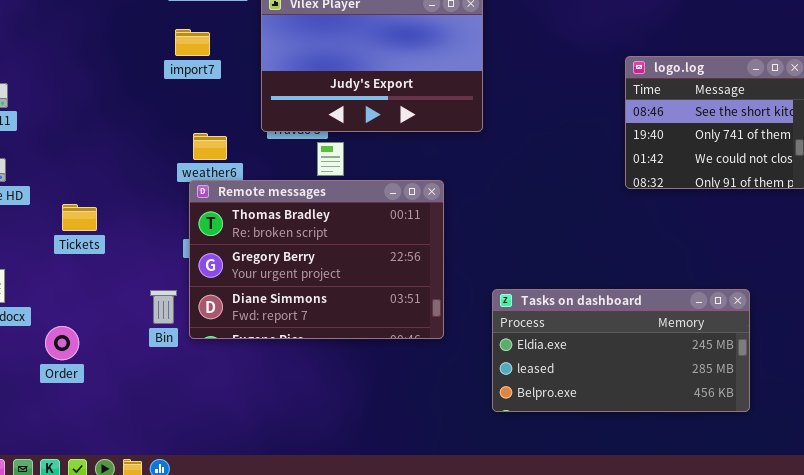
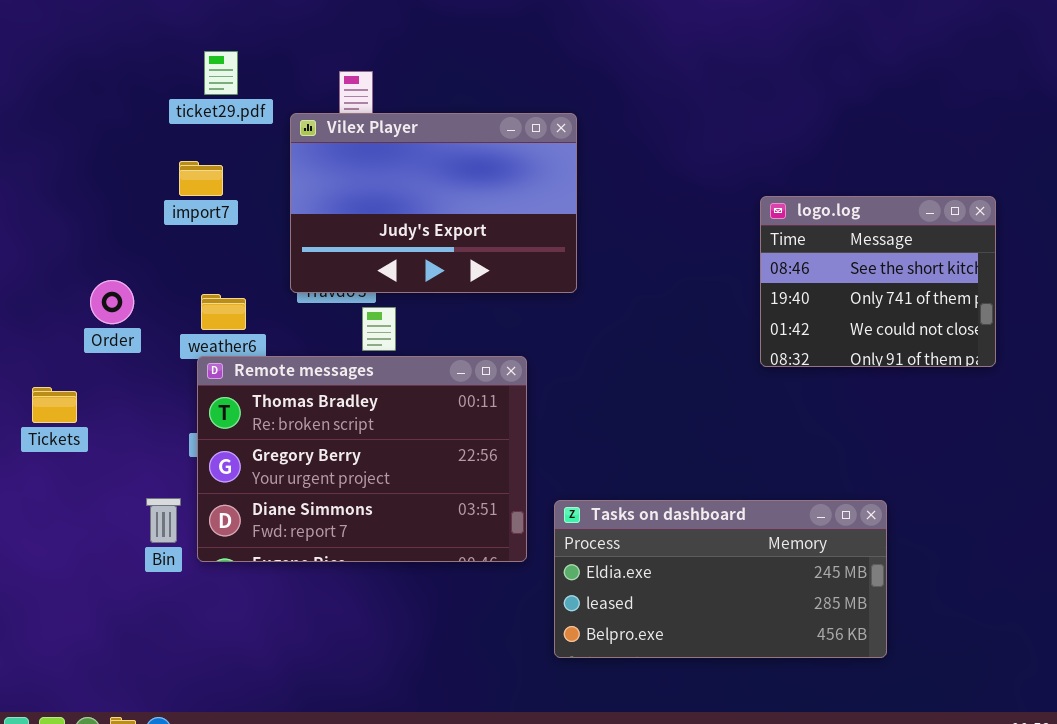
Tasks on dashboard: [492,289,750,412] -> [554,500,887,658], moved
Order: [45,326,79,360] -> [90,280,134,324], moved

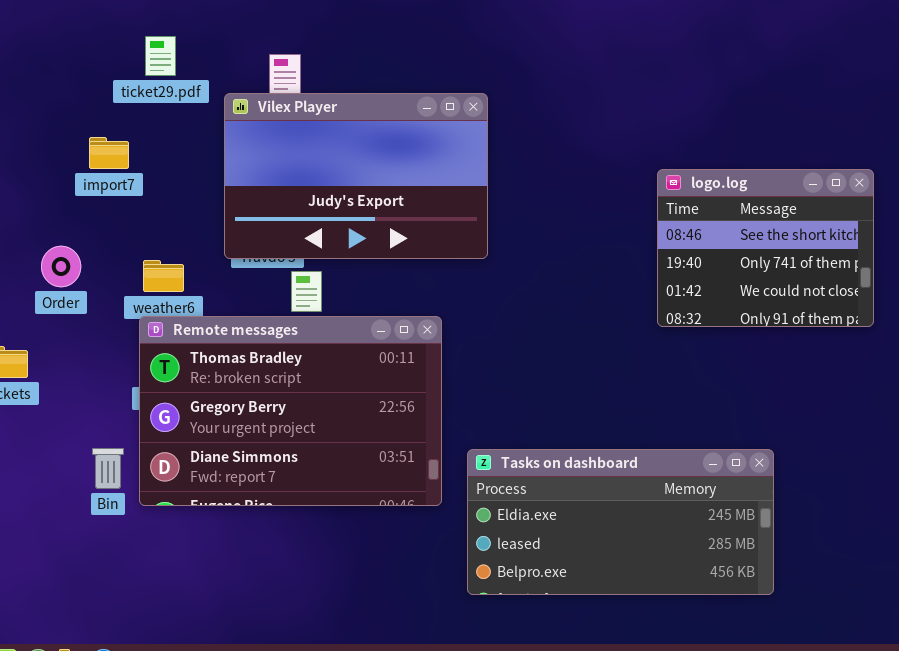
import7: [179,161,223,196] -> [89,137,129,169], moved

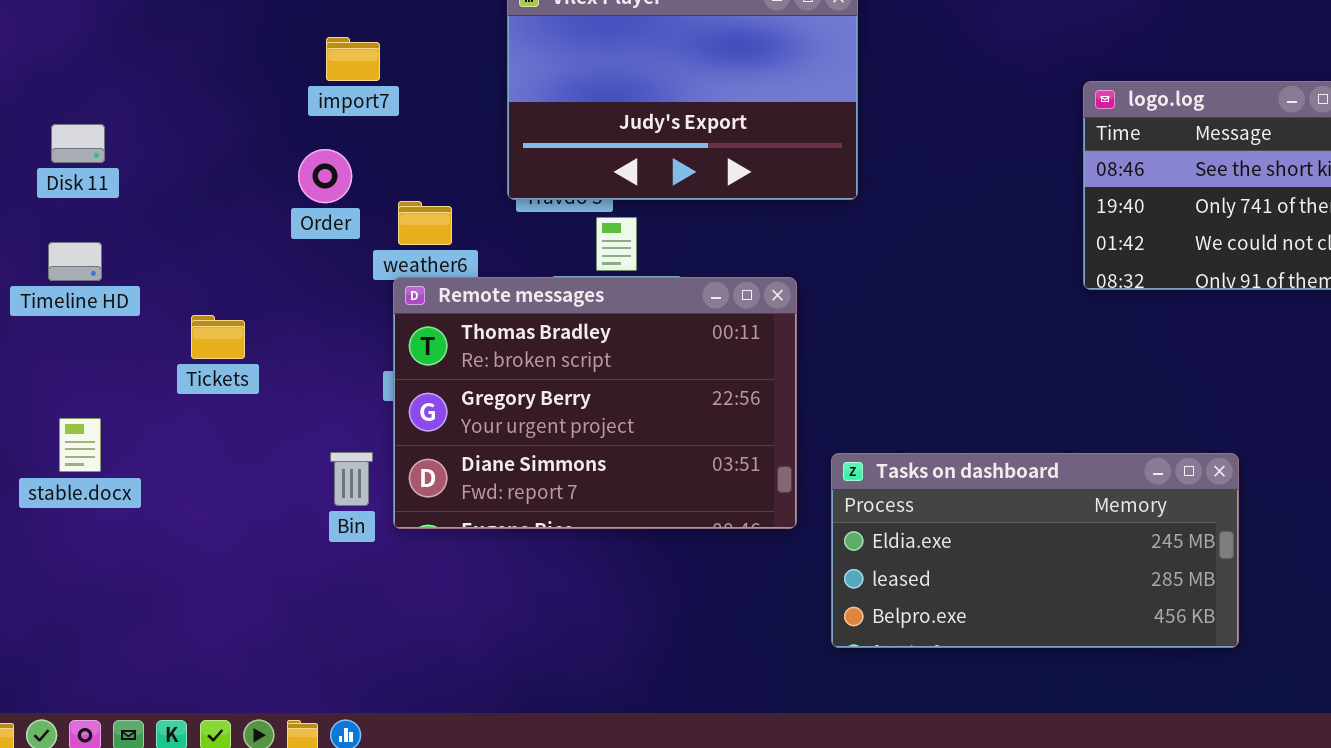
Order: [41,246,81,287] -> [298,149,352,203], moved

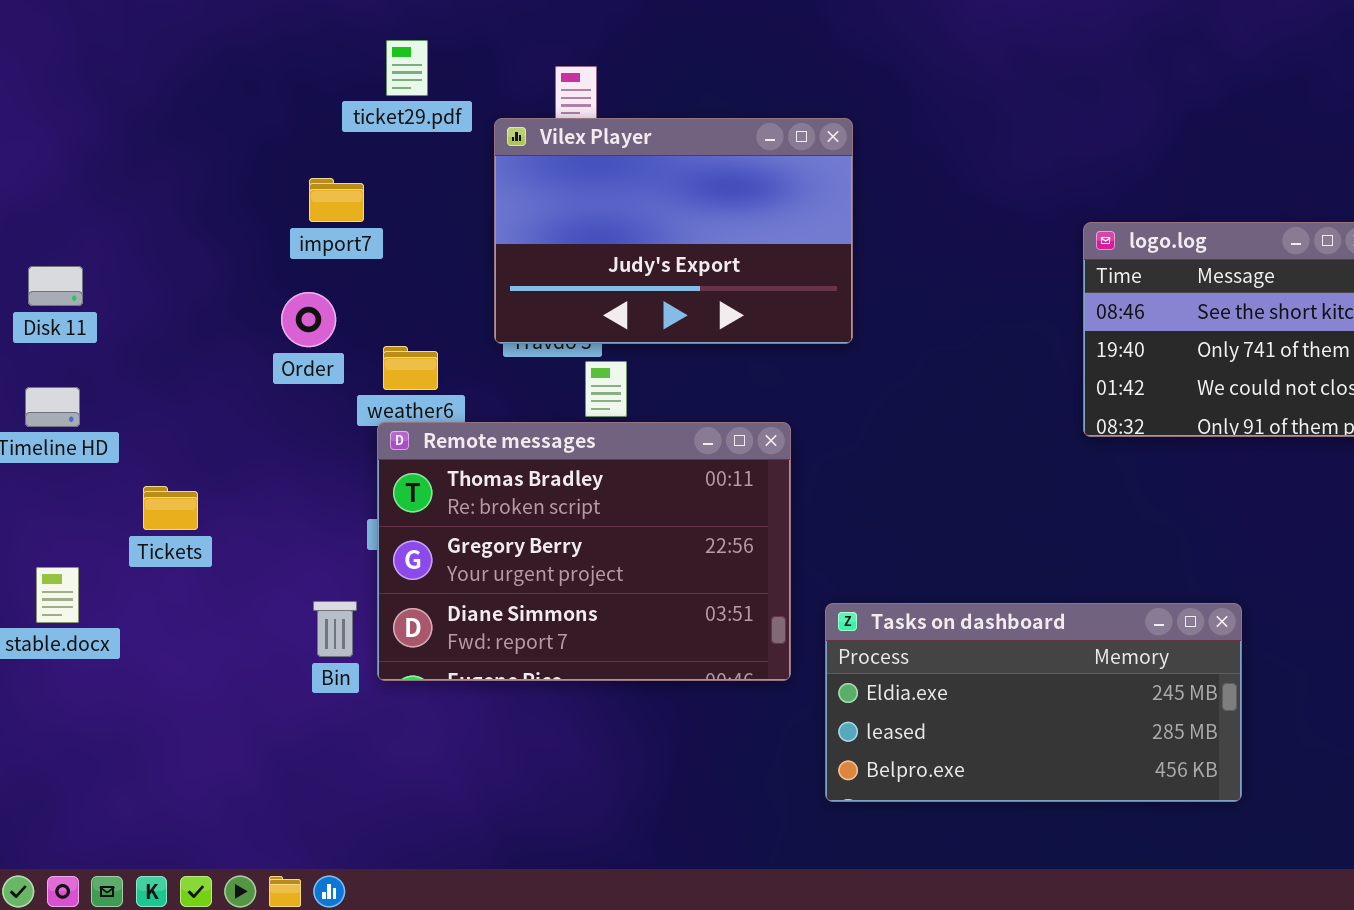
Tickets: [191,315,245,359] -> [143,486,198,530], moved

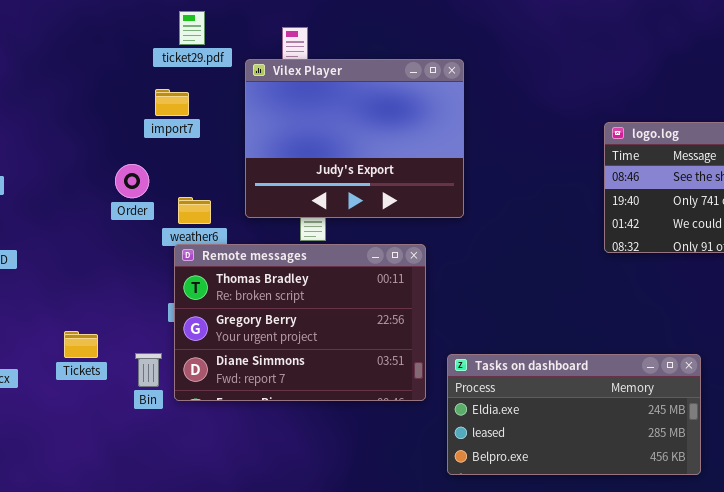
Vilex Player: [494,118,853,344] -> [245,59,464,218], resized
import7: [309,178,364,222] -> [155,89,189,116], moved
Tickets: [143,486,198,530] -> [64,331,98,358], moved

